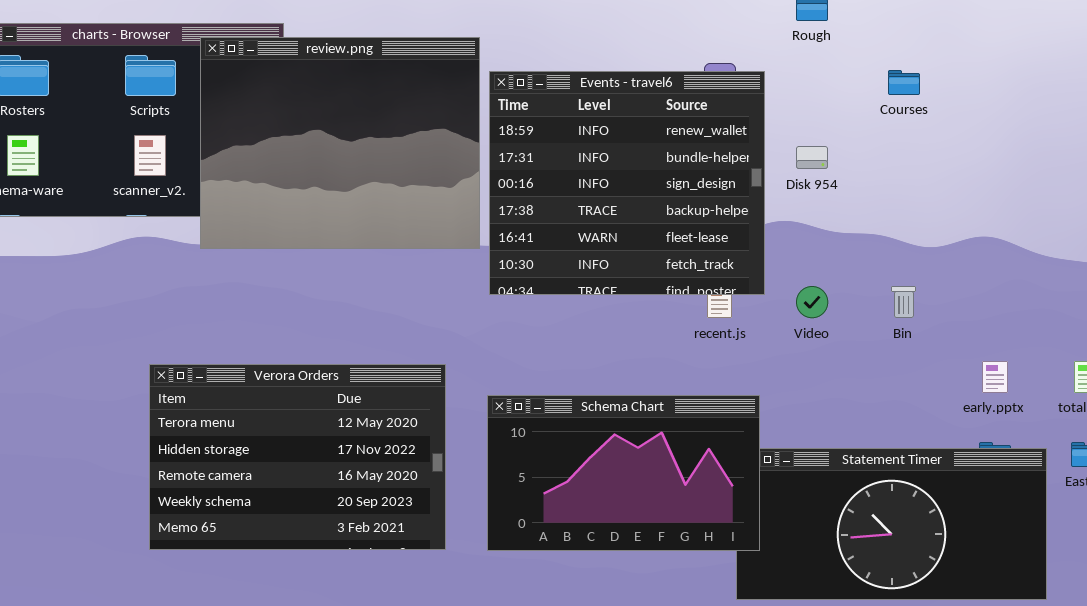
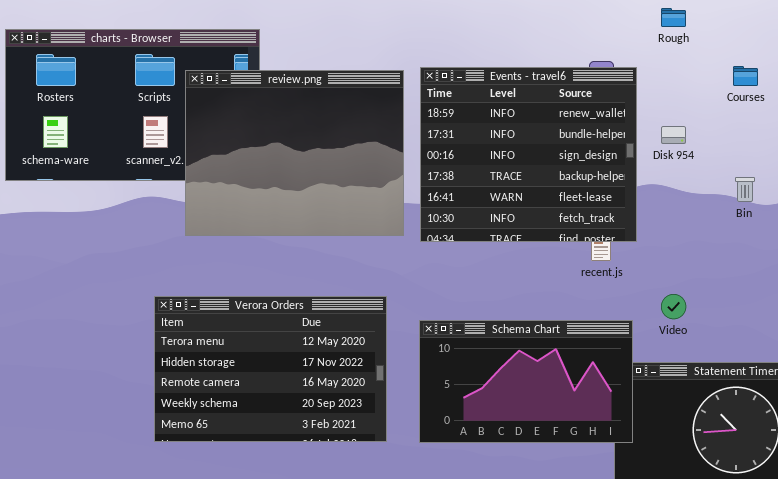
review.png: [200,37,480,249] -> [185,70,404,236], moved
Video: [796,286,828,318] -> [661,294,686,319], moved
Bin: [891,286,916,318] -> [735,177,755,202], moved

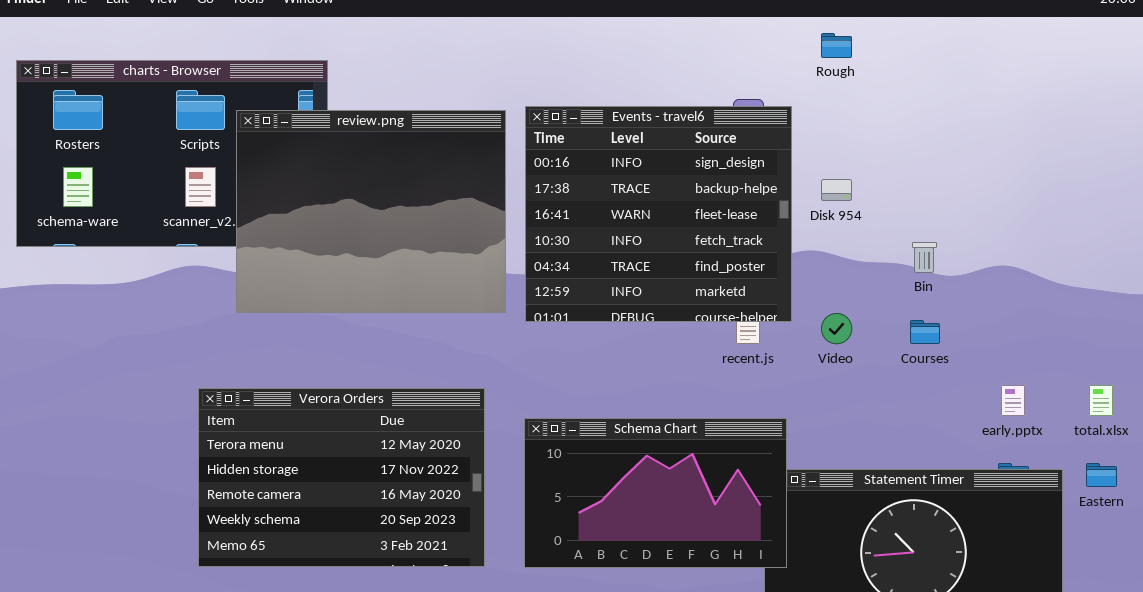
Courses: [733,66,758,86] -> [910,320,940,344], moved
Events - travel6: [420,67,637,242] -> [525,106,792,322], scrolled down 2 rows
Video: [661,294,686,319] -> [821,313,852,344], moved

